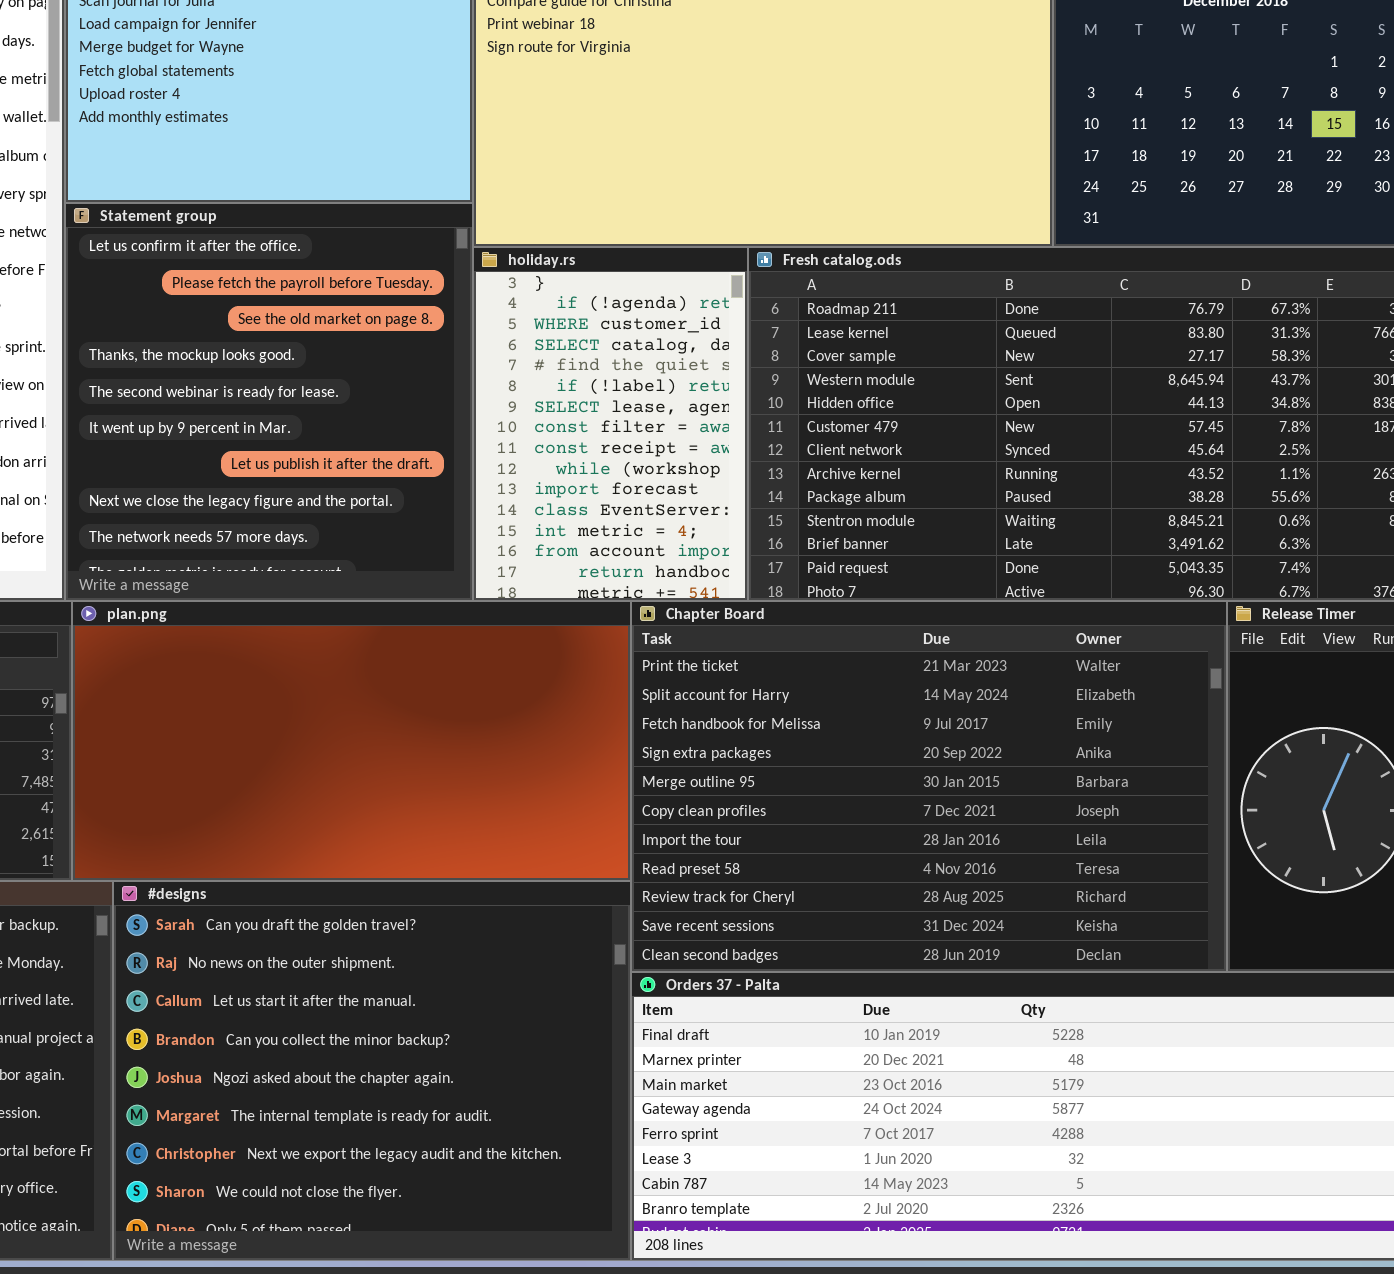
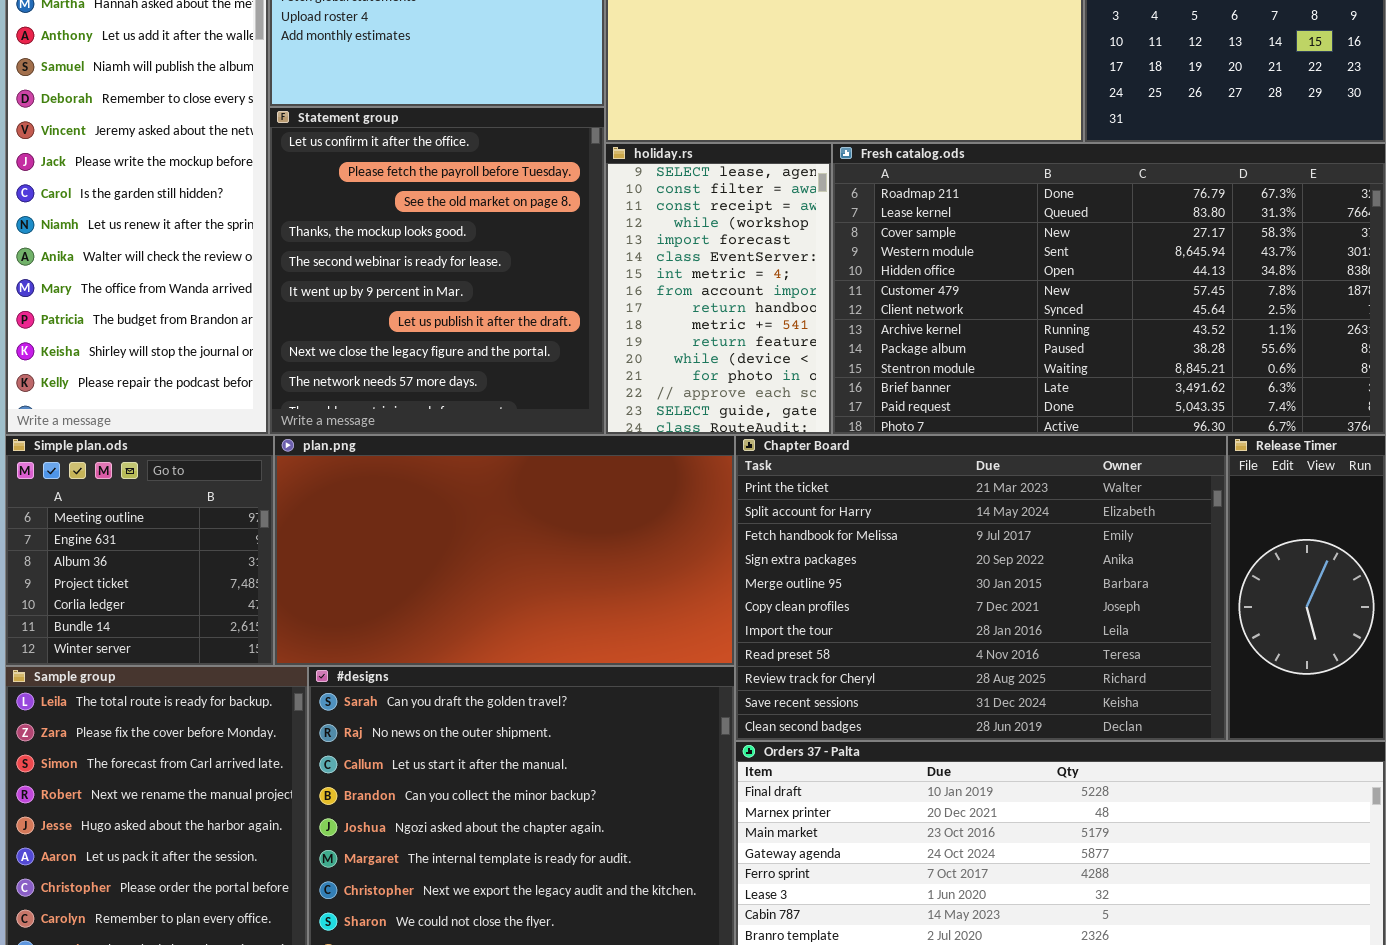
holiday.rs: [473,247,748,601] -> [605,143,832,435], scrolled down 6 rows

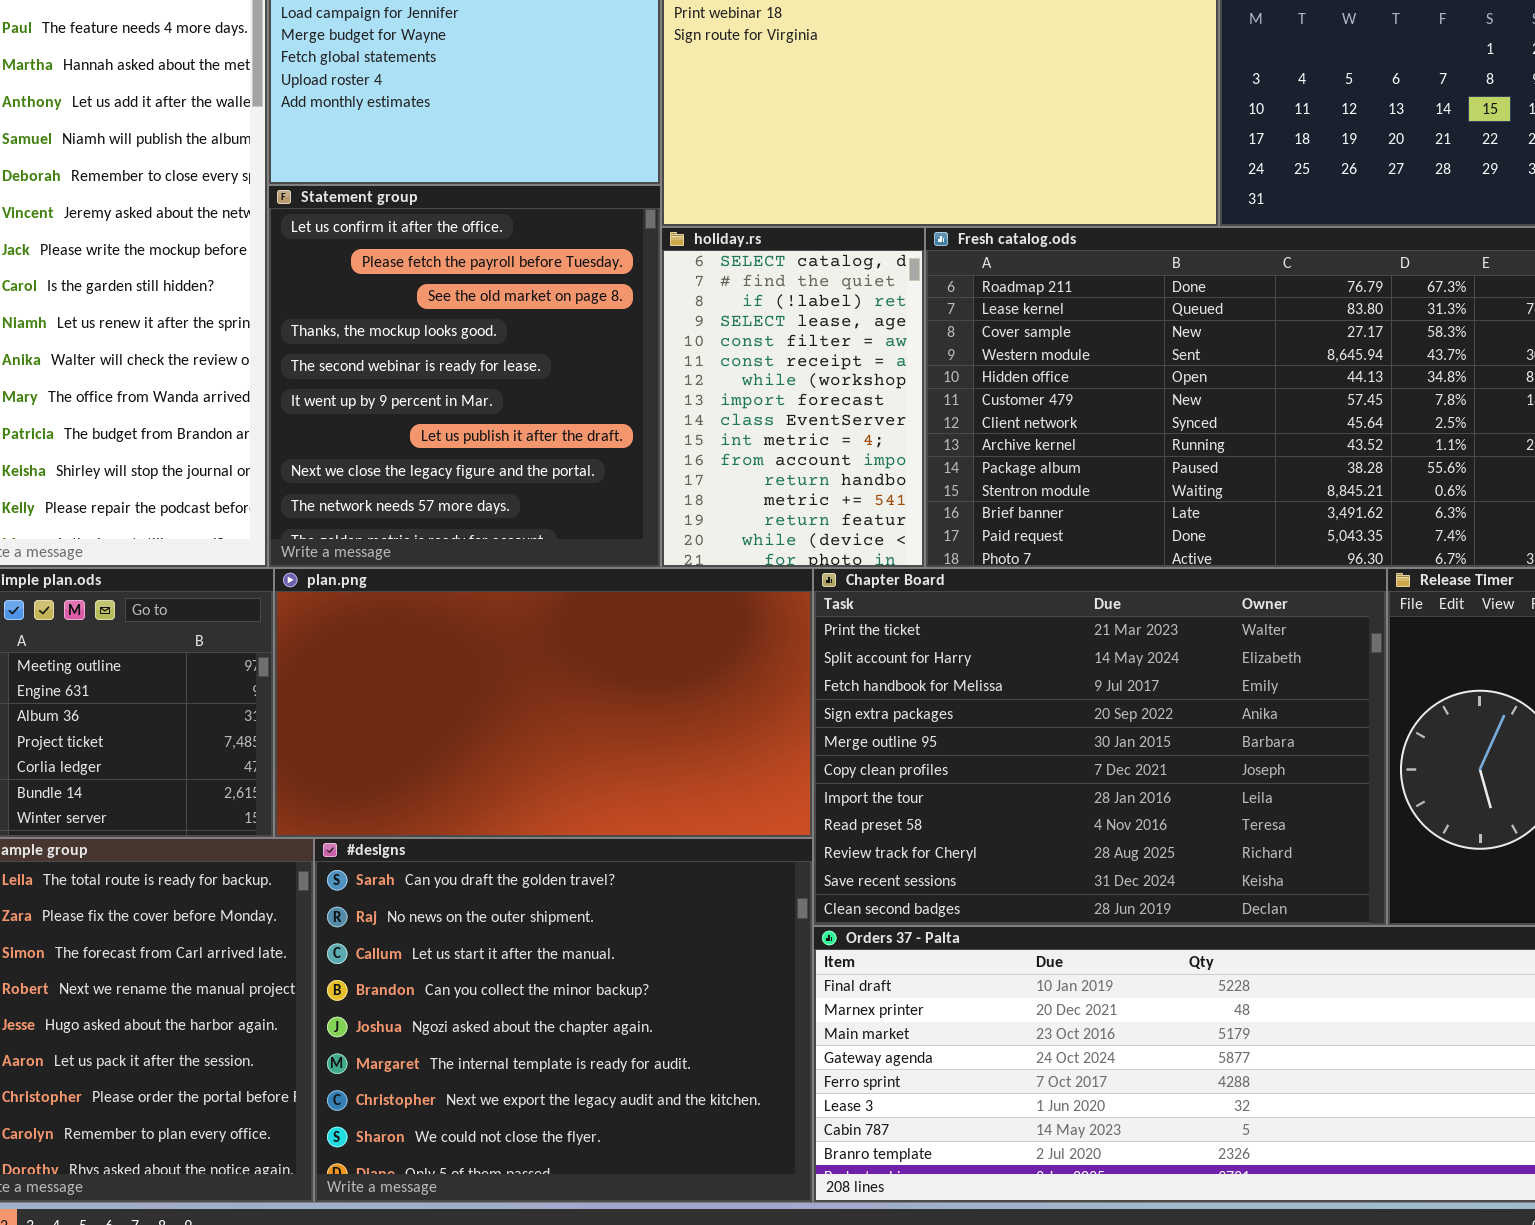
holiday.rs: [605,143,832,435] -> [661,227,925,568], scrolled up 3 rows

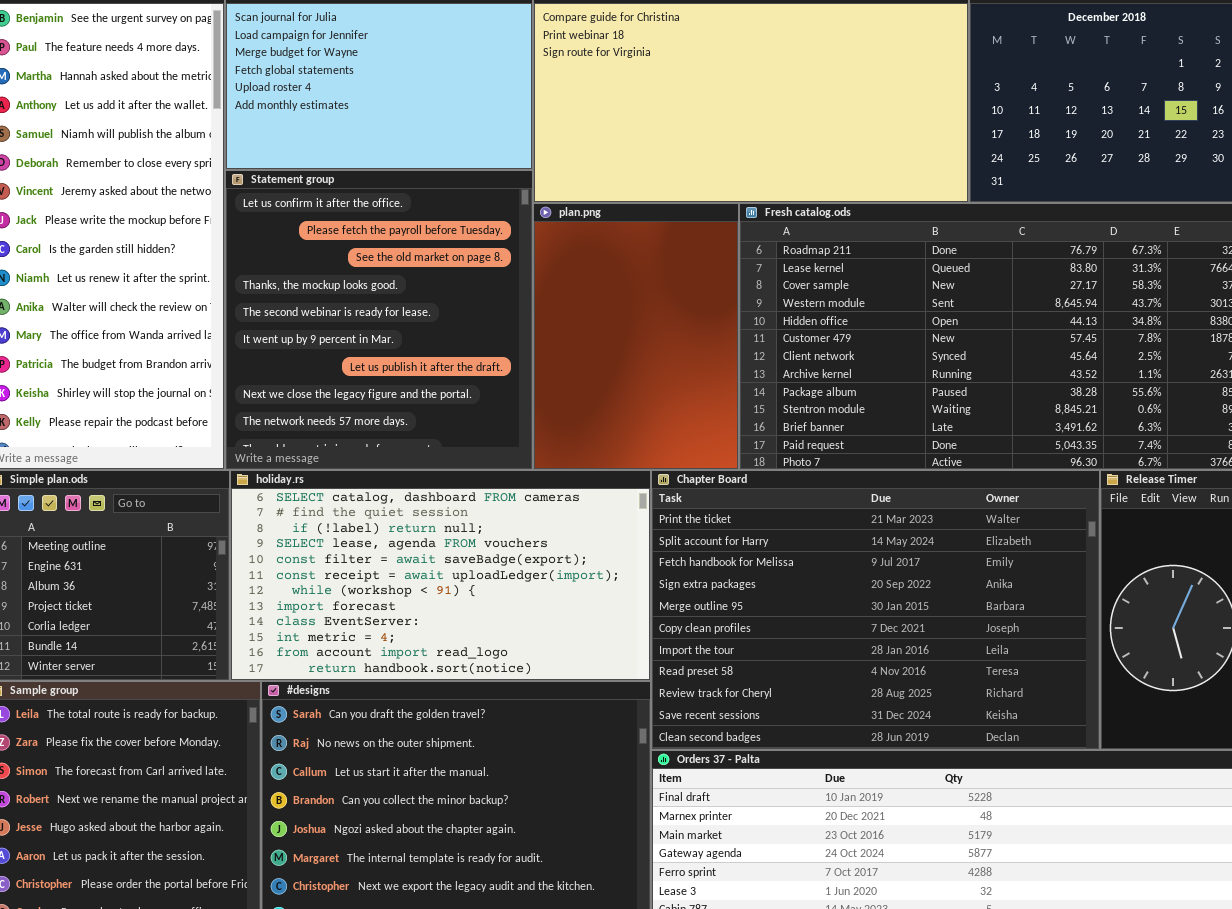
holiday.rs: [661,227,925,568] -> [230,470,651,681], moved, resized
plan.png: [274,568,813,838] -> [533,203,739,470], moved, resized

